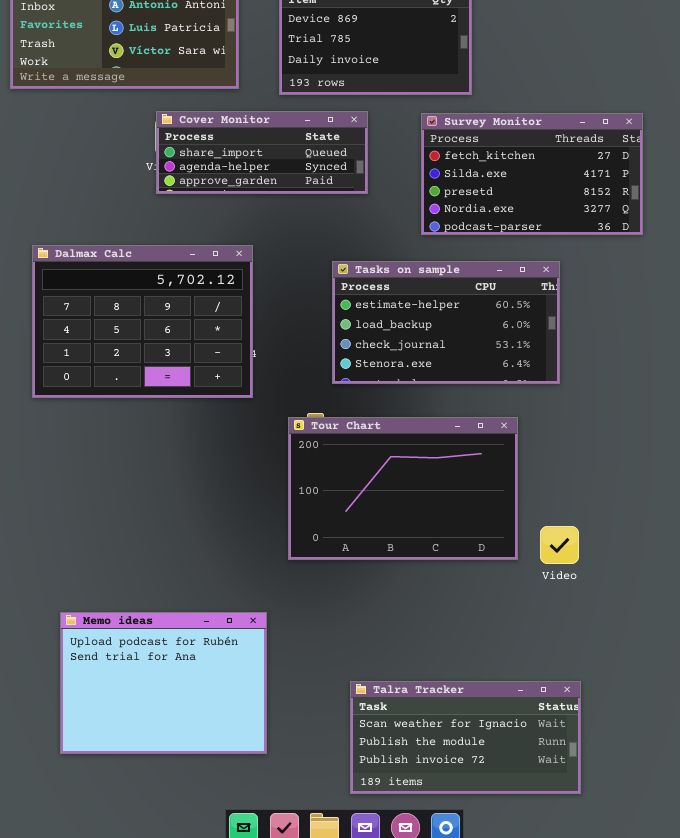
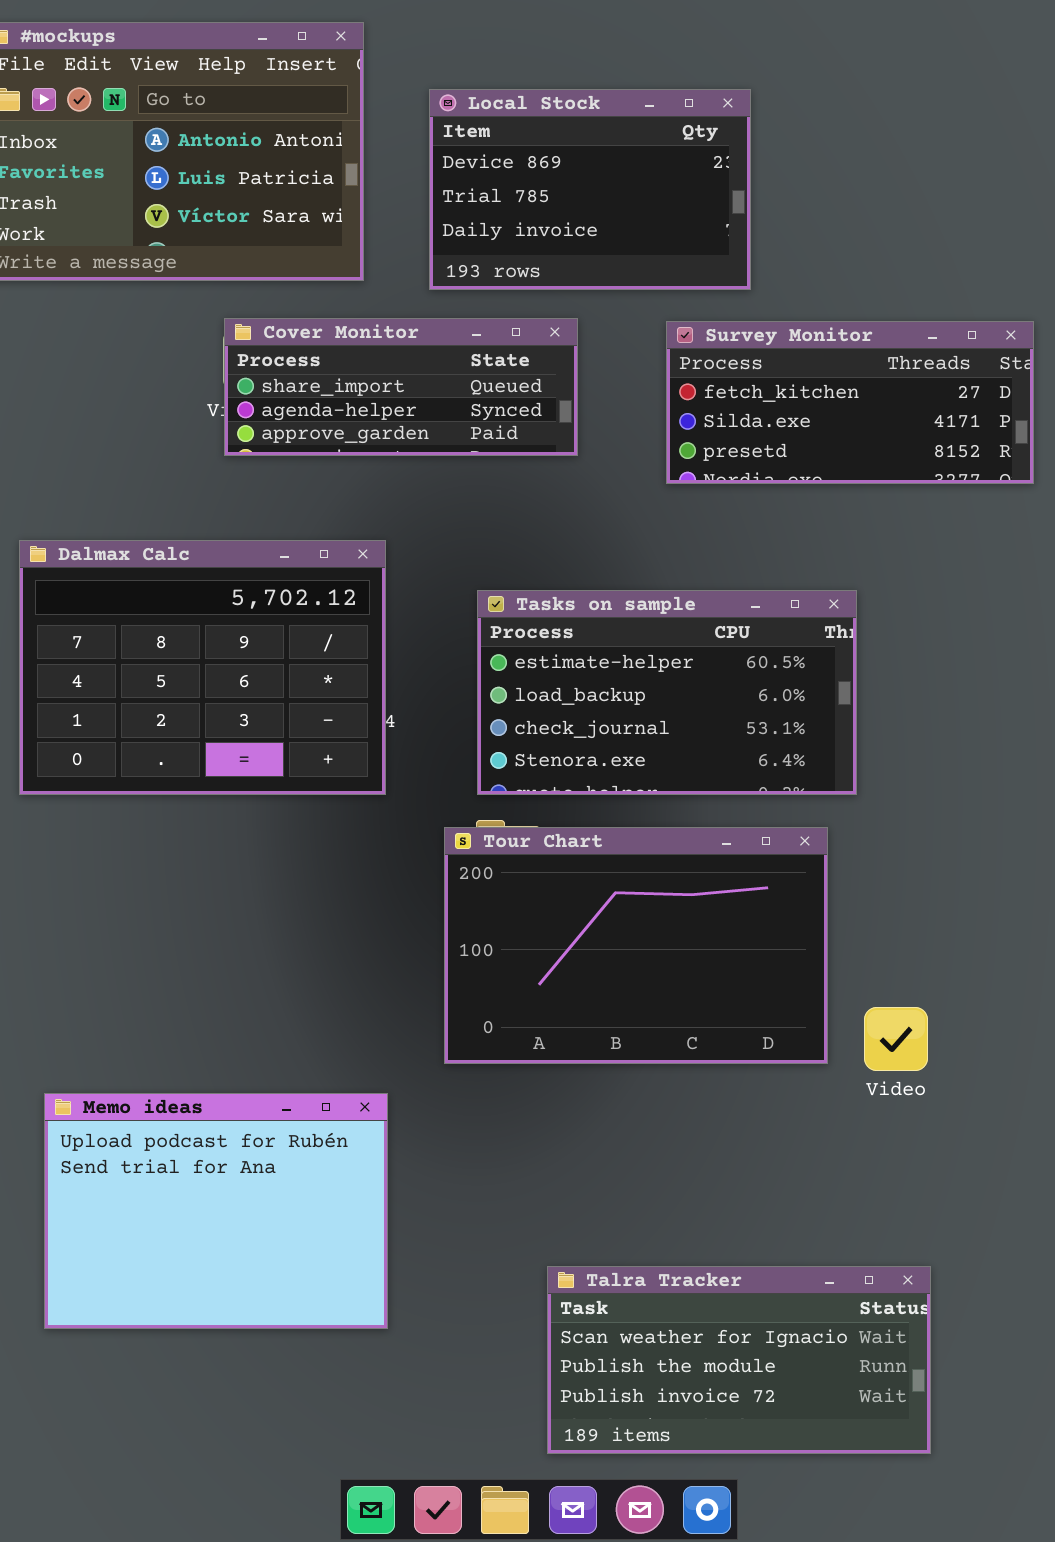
Survey Monitor: [421,113,643,235] -> [666,321,1034,484], resized
Tasks on sample: [332,261,560,384] -> [477,590,857,795], moved
Memo ideas: [60,612,267,754] -> [44,1093,388,1329], moved

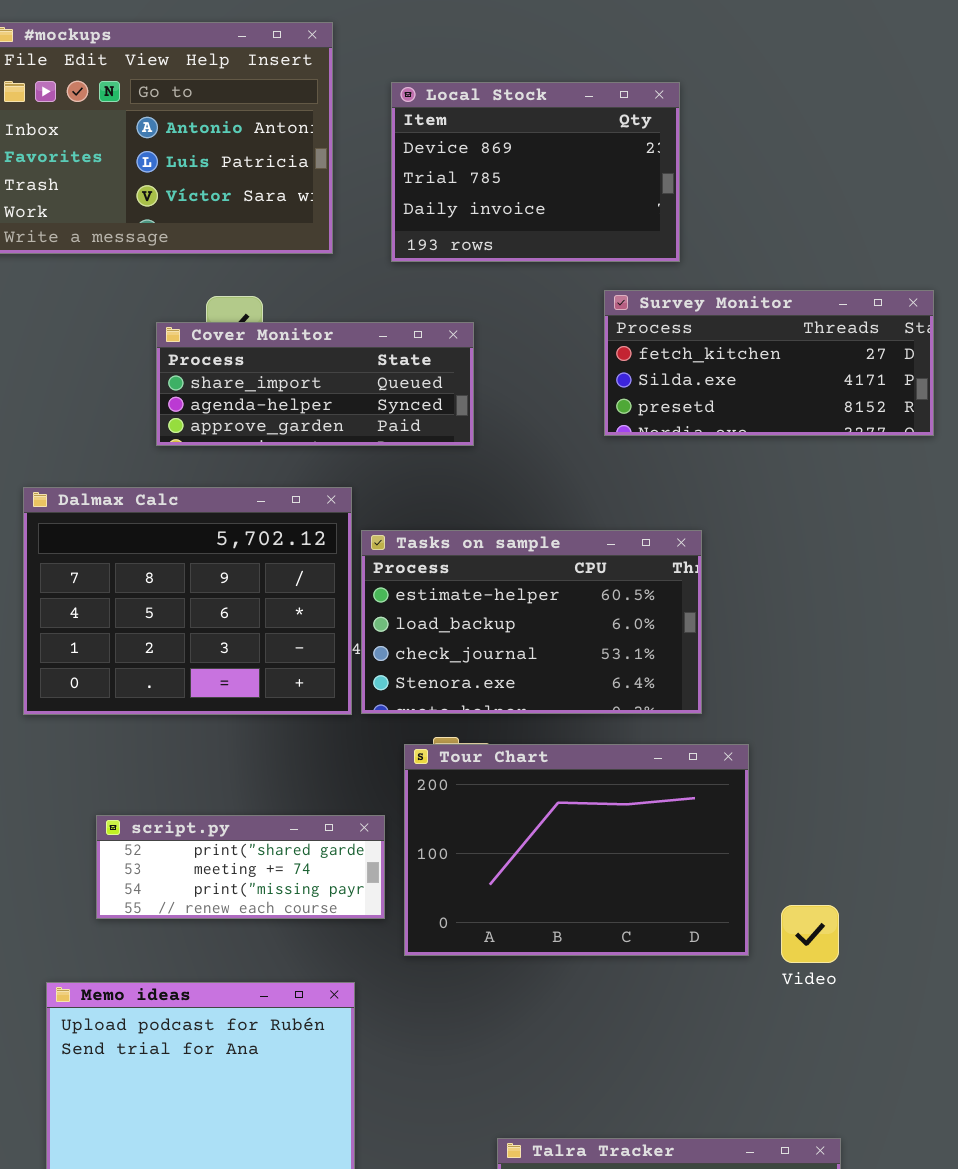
Cover Monitor: [224,318,578,456] -> [156,322,474,446], moved
Tasks on sample: [477,590,857,795] -> [361,530,702,714], moved
script.py: none -> [96,815,385,919], opened

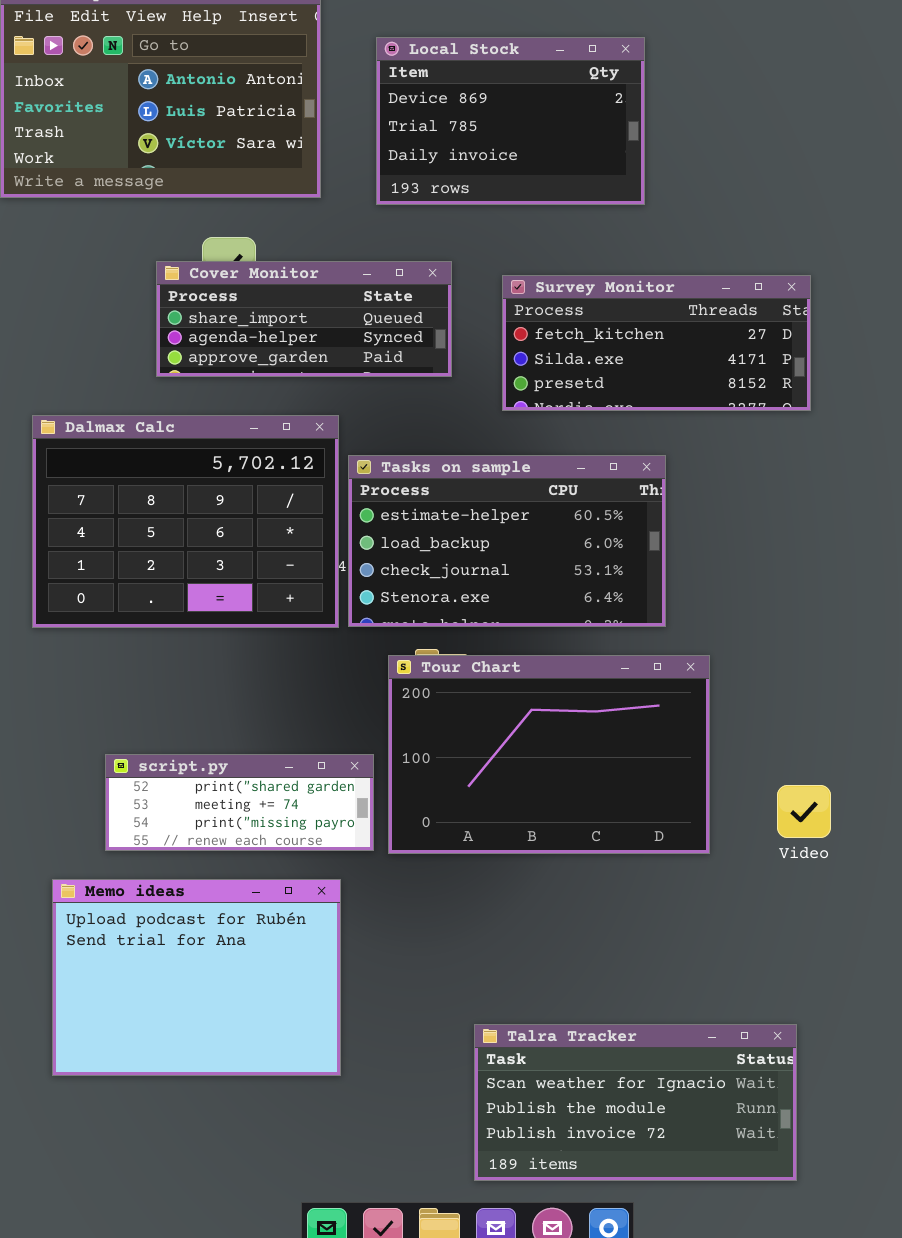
Survey Monitor: [604,290,934,436] -> [502,275,811,411], moved
script.py: [96,815,385,919] -> [105,754,374,851], moved
Video: [781,905,839,963] -> [777,785,831,838], moved

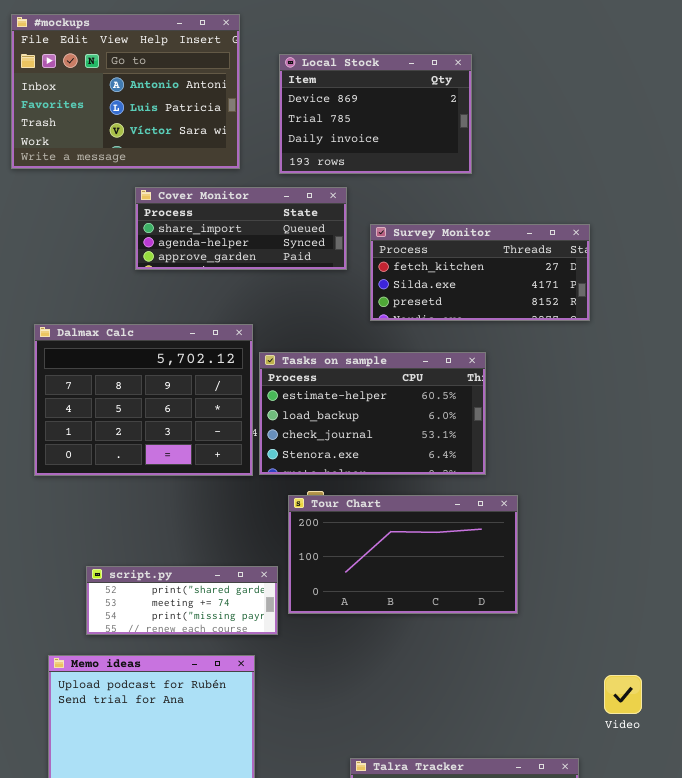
Cover Monitor: [156,261,452,377] -> [135,187,347,270], moved
Tour Chart: [388,655,710,854] -> [288,495,518,614], resized
Video: [777,785,831,838] -> [604,675,642,714], moved

